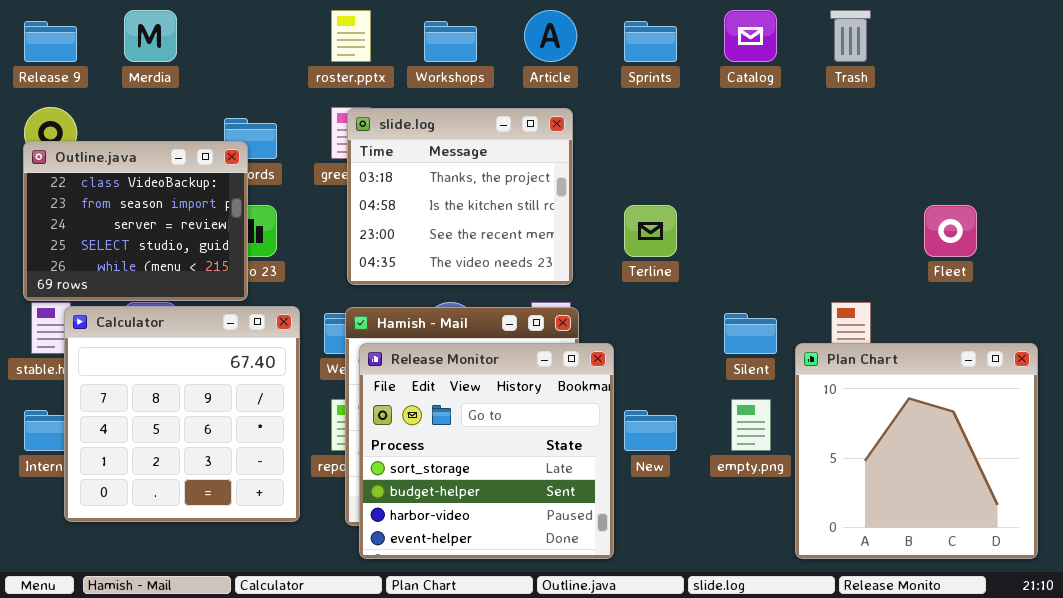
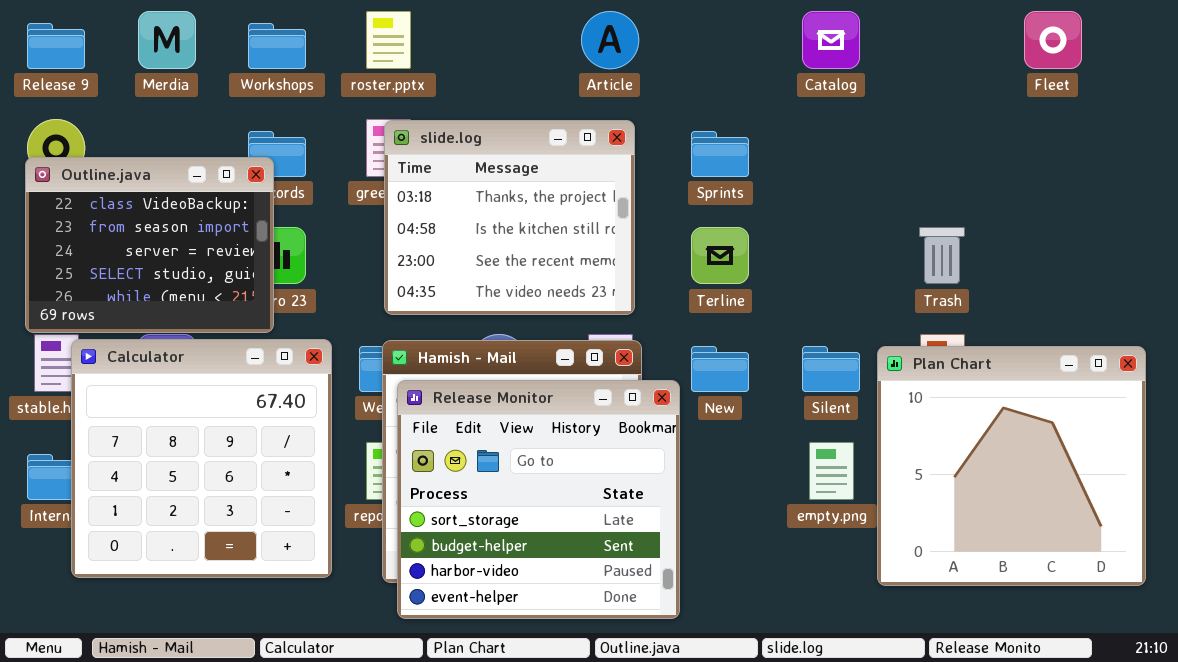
Trash: [830,10,871,62] -> [919,227,965,284], moved
Workshops: [424,21,477,62] -> [248,23,306,69], moved
Sprints: [624,21,677,62] -> [691,131,749,177], moved
Fleet: [924,205,977,257] -> [1024,11,1082,69], moved
Plan Chart: [795,343,1038,559] -> [877,346,1146,586], moved
New: [624,410,677,451] -> [691,346,749,392], moved

